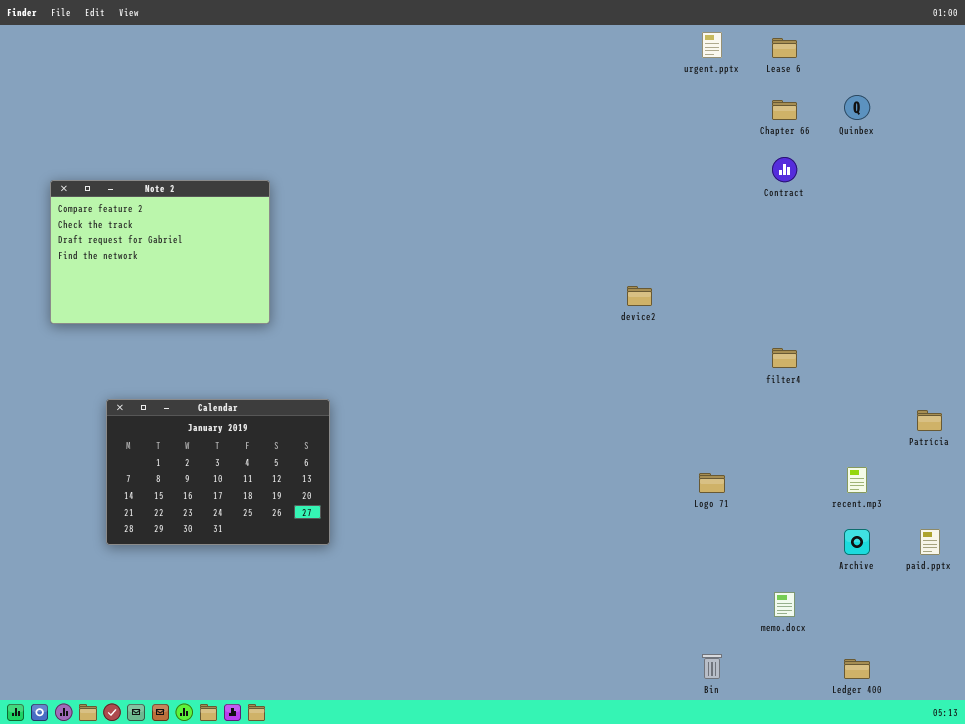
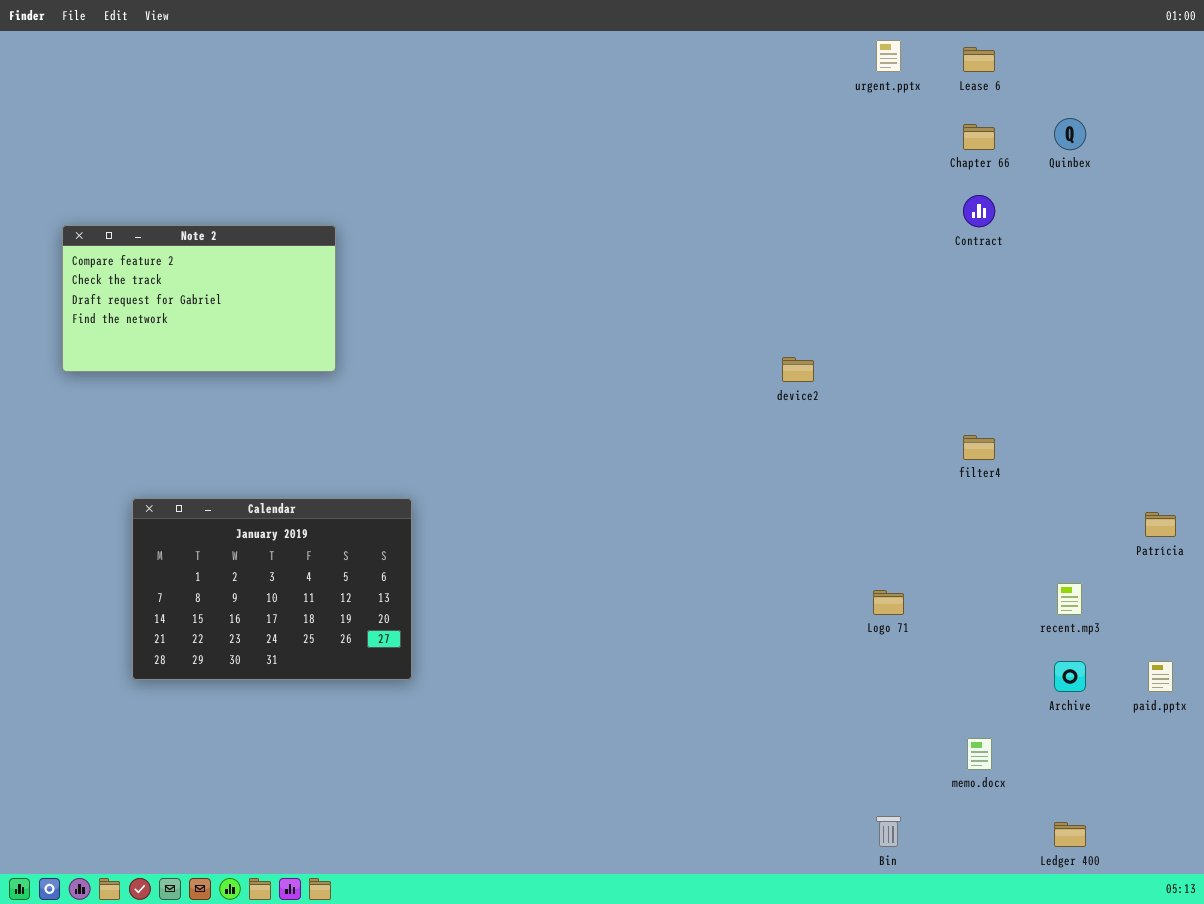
Note 2: [50,180,270,324] -> [62,225,336,372], resized

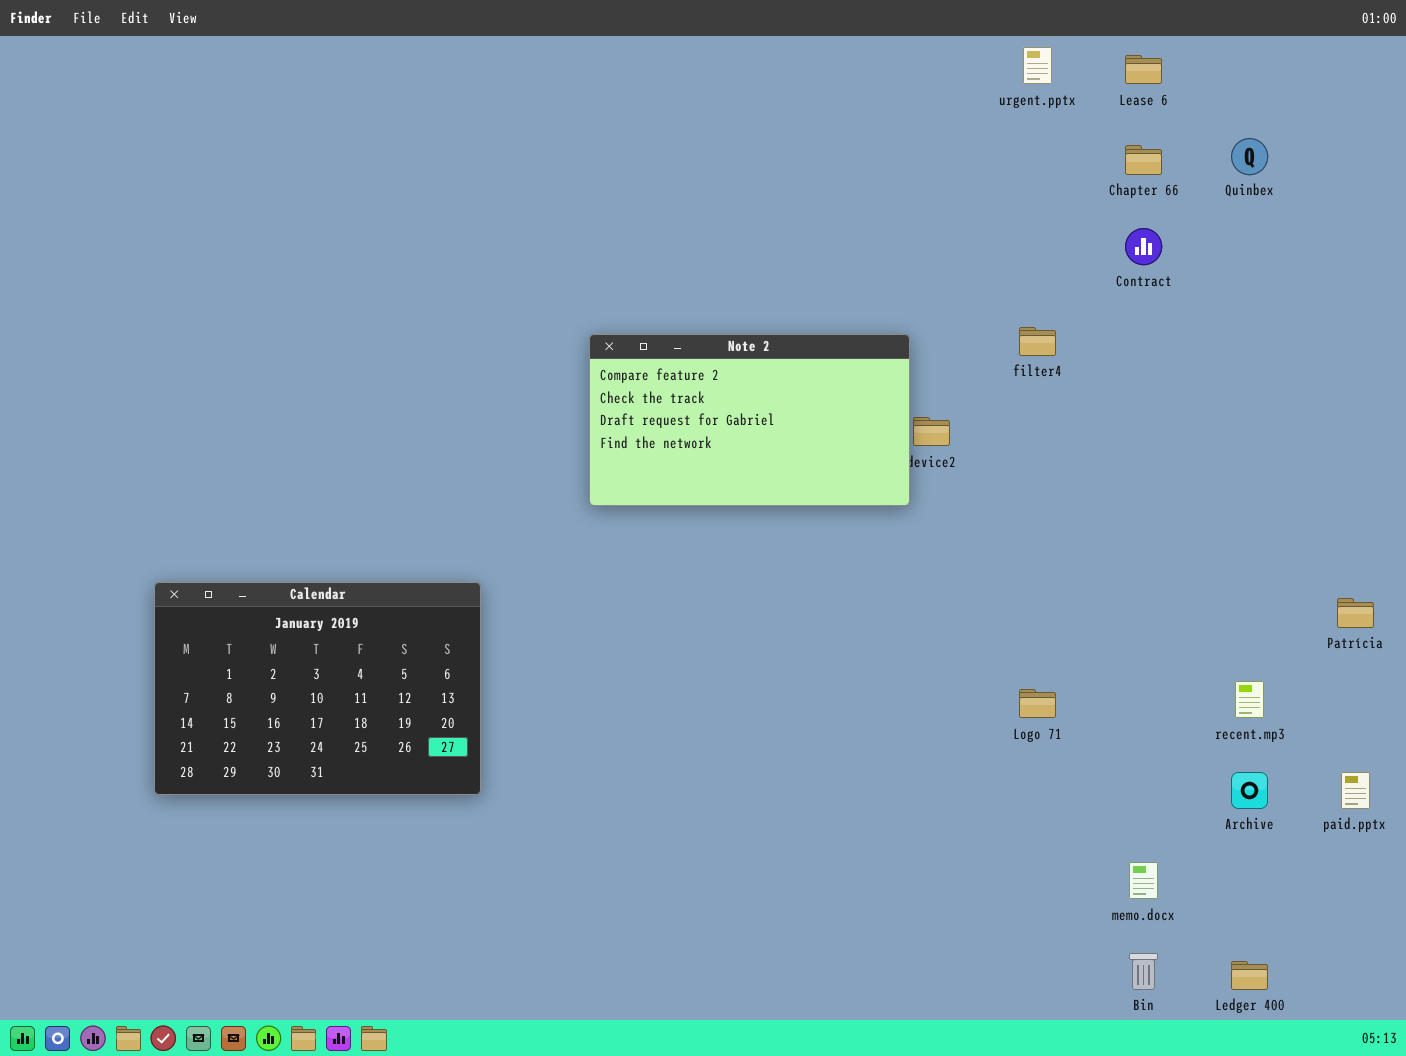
Note 2: [62,225,336,372] -> [589,334,910,506], moved
filter4: [963,435,995,460] -> [1019,327,1056,356], moved
Bin: [876,816,901,847] -> [1129,953,1158,990], moved

